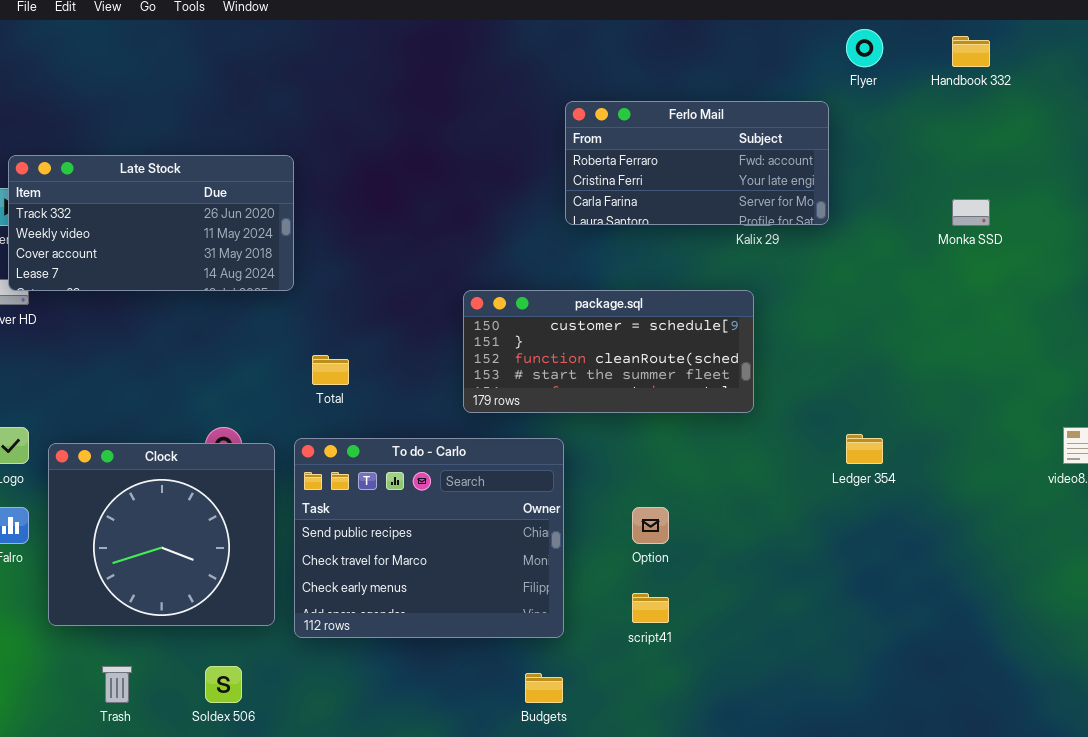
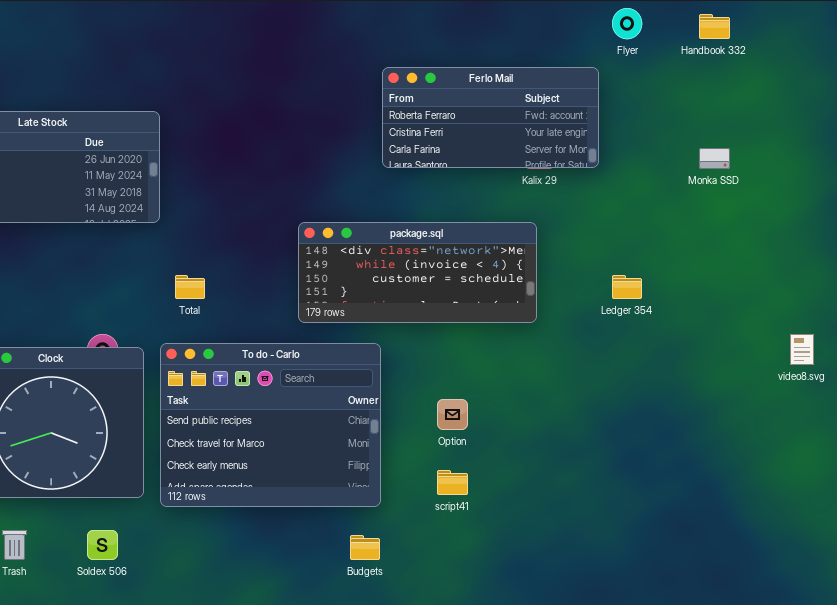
package.sql: [463,290,754,413] -> [298,222,537,323], scrolled up 2 rows
Ledger 354: [846,434,883,464] -> [612,275,642,299], moved

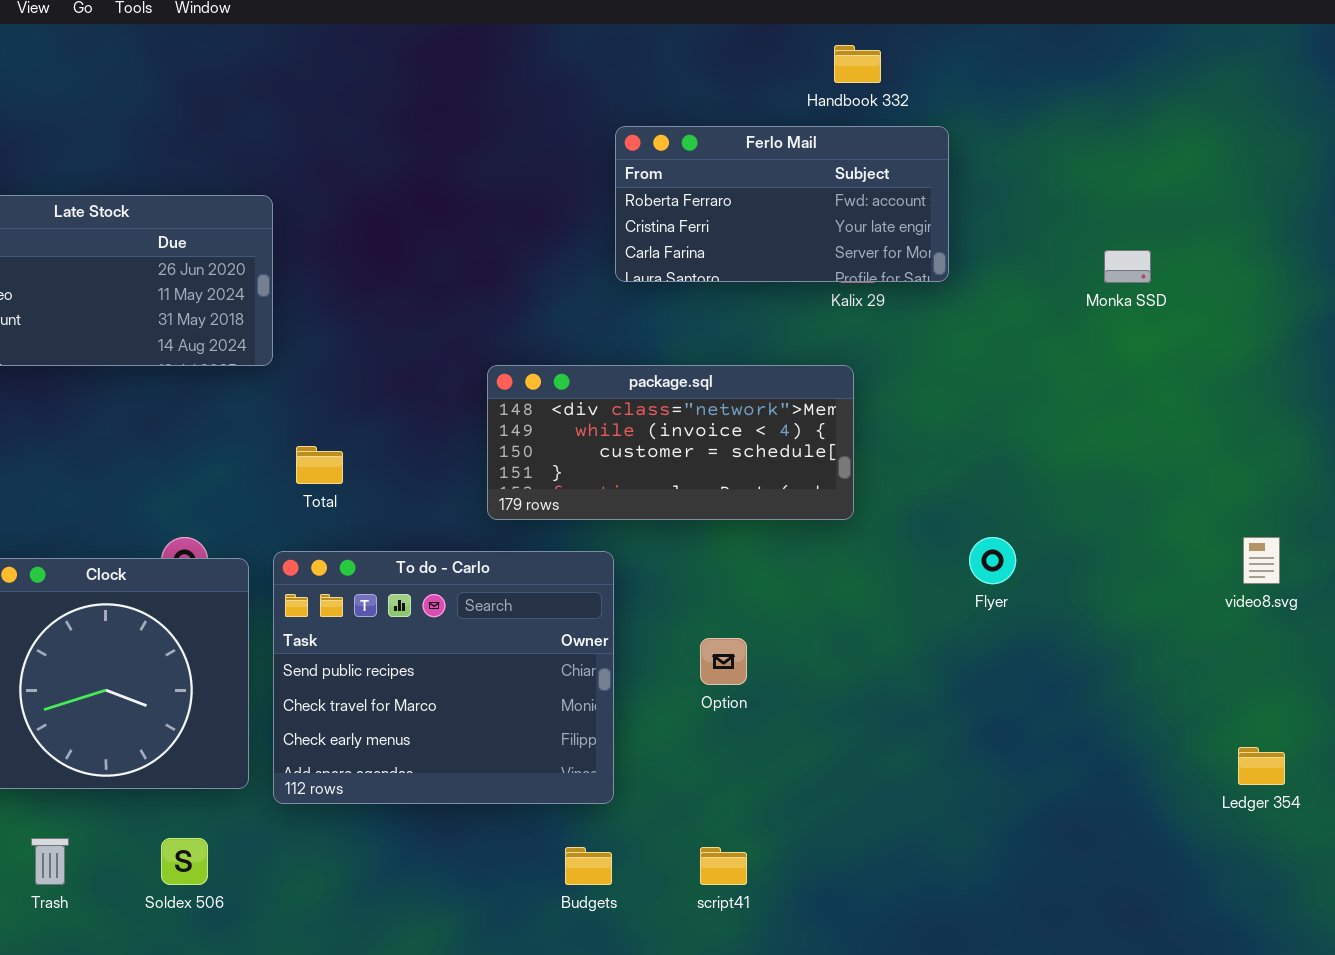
Flyer: [612,8,642,39] -> [969,537,1016,584], moved
Handbook 332: [699,14,730,39] -> [834,45,881,83], moved
Ledger 354: [612,275,642,299] -> [1238,747,1285,785], moved
script41: [437,470,468,495] -> [700,847,747,885], moved

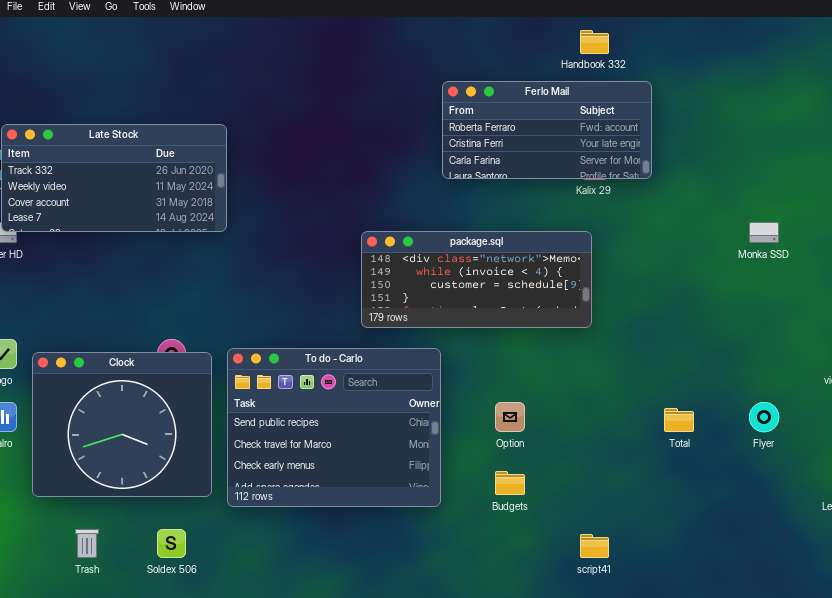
Monka SSD: [1104,250,1151,283] -> [749,222,779,243], moved
Total: [296,446,343,484] -> [664,408,694,432], moved
Flyer: [969,537,1016,584] -> [749,402,779,432], moved
Budgets: [565,847,612,885] -> [495,471,525,495], moved
script41: [700,847,747,885] -> [580,534,609,558], moved

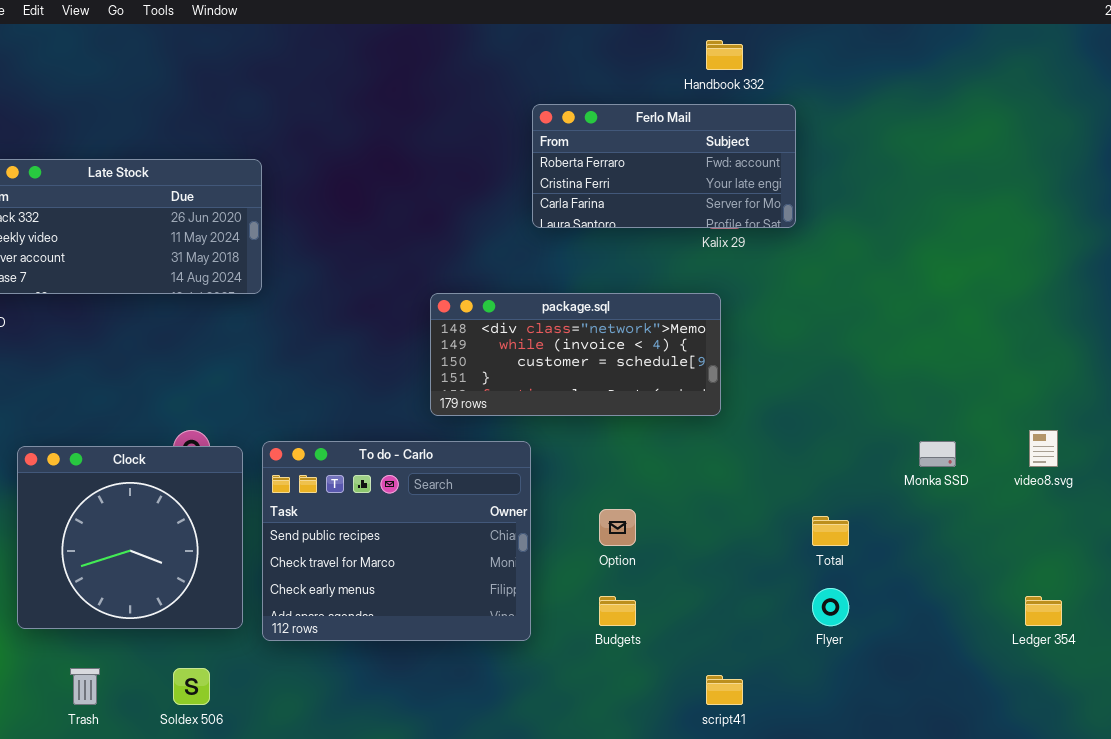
Monka SSD: [749,222,779,243] -> [919,441,956,467], moved
Flyer: [749,402,779,432] -> [812,588,849,626], moved

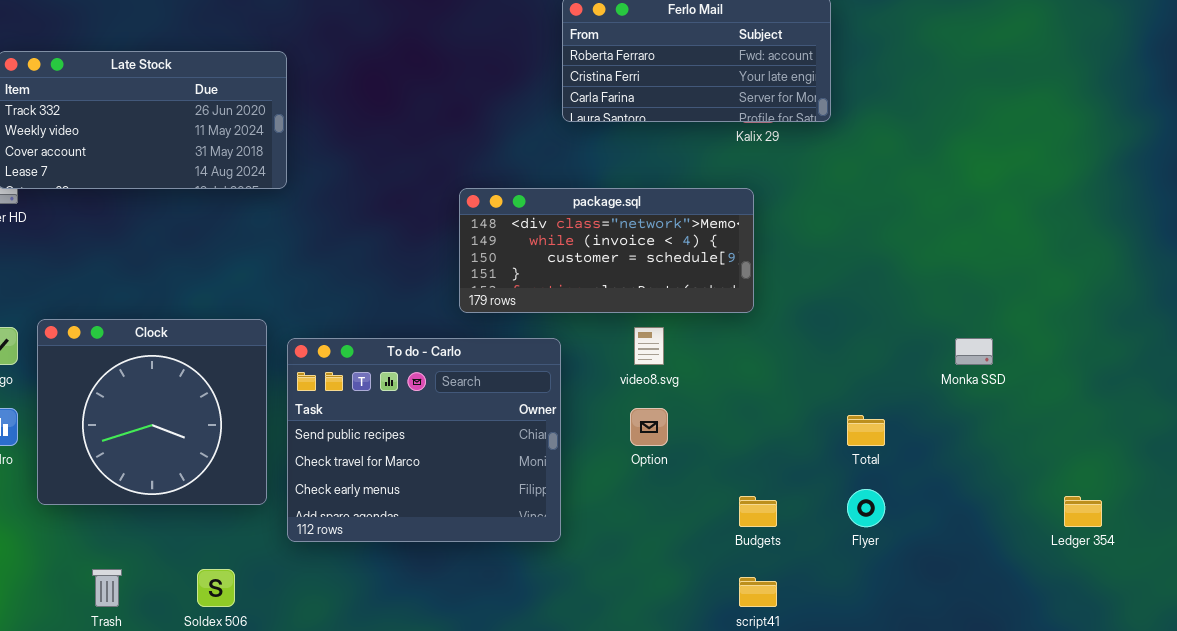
video8.svg: [1029,430,1058,467] -> [634,327,664,365], moved
Clock: [17,446,243,629] -> [37,319,267,505], moved
Budgets: [599,596,636,626] -> [739,496,777,527], moved

